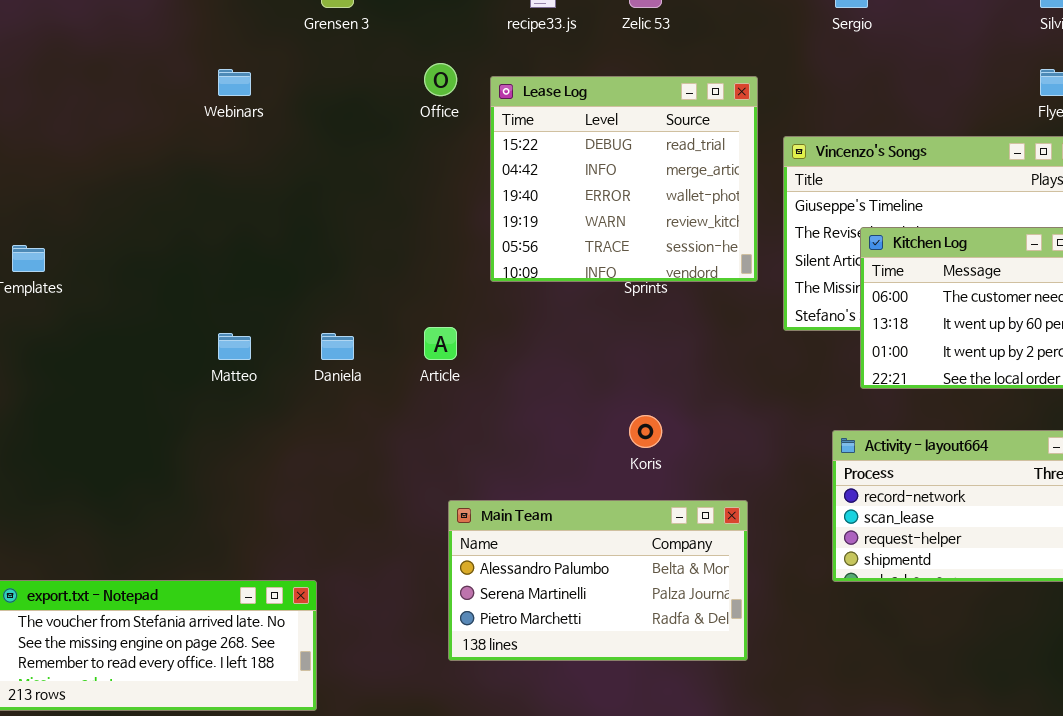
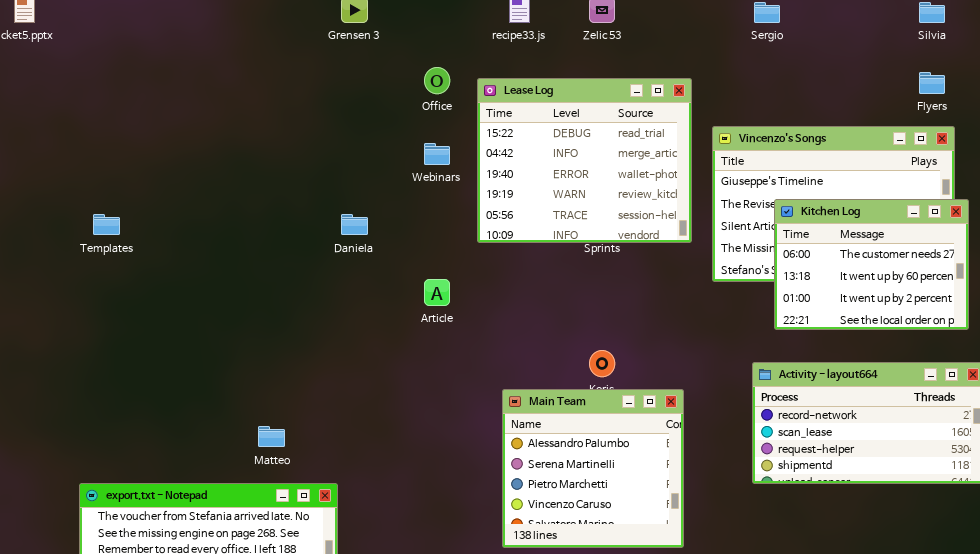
Webinars: [218,69,251,96] -> [424,143,450,165], moved
Matteo: [218,333,251,360] -> [258,426,285,447], moved
Daniela: [321,333,354,360] -> [341,214,368,235], moved
Main Team: [448,500,748,661] -> [502,389,684,548], resized

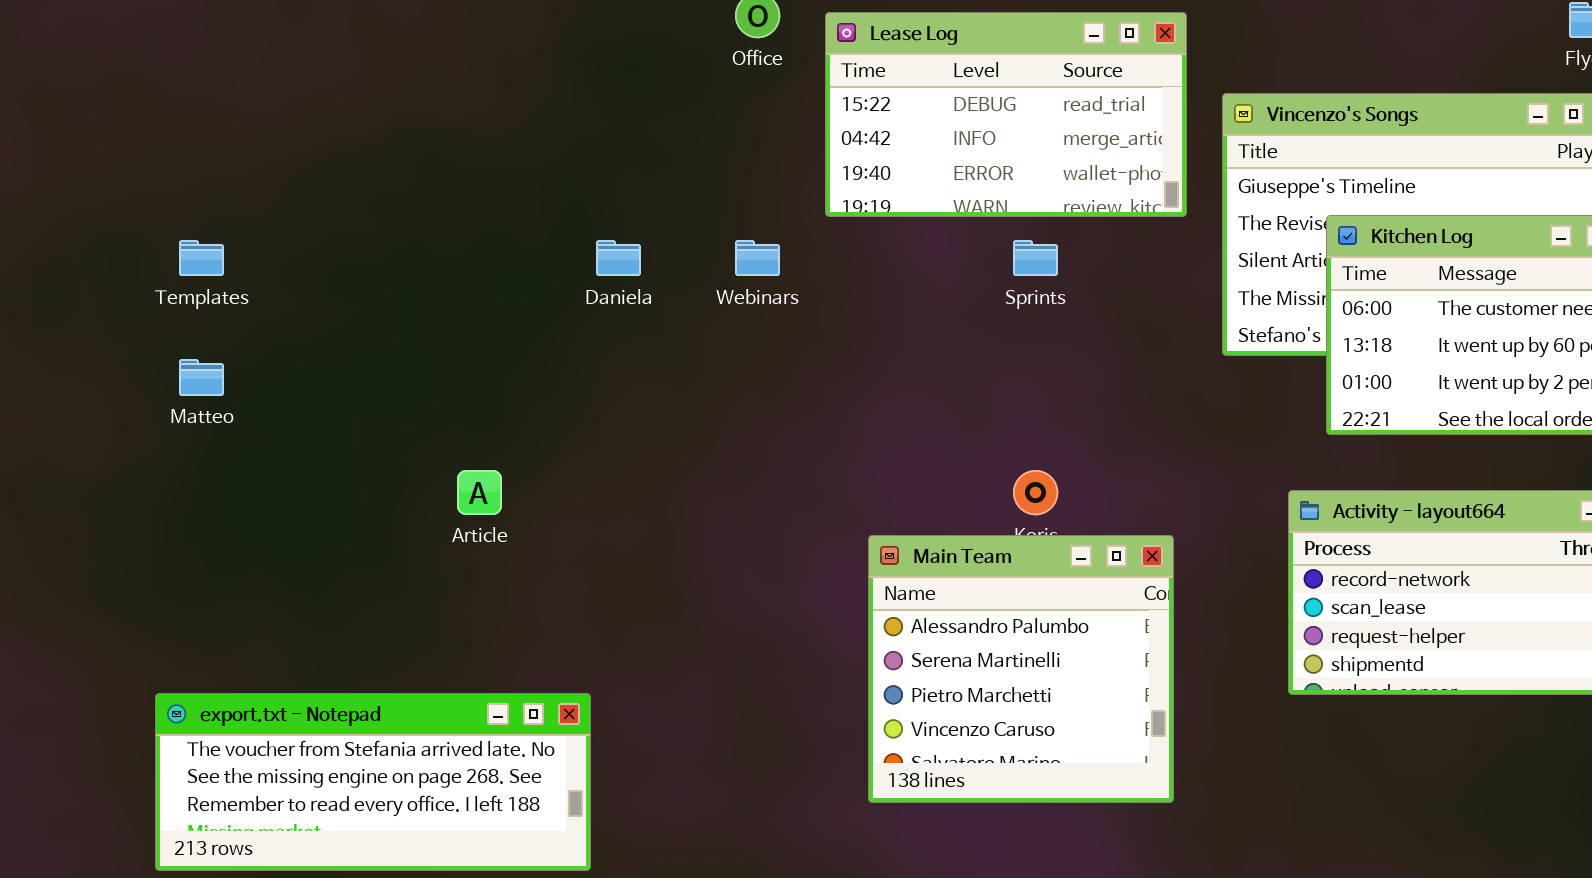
Lease Log: [477,78,692,243] -> [825,12,1187,217], resized
Webinars: [424,143,450,165] -> [735,240,780,276], moved
Article: [424,279,450,306] -> [457,470,502,515], moved
Matteo: [258,426,285,447] -> [179,359,224,396], moved

